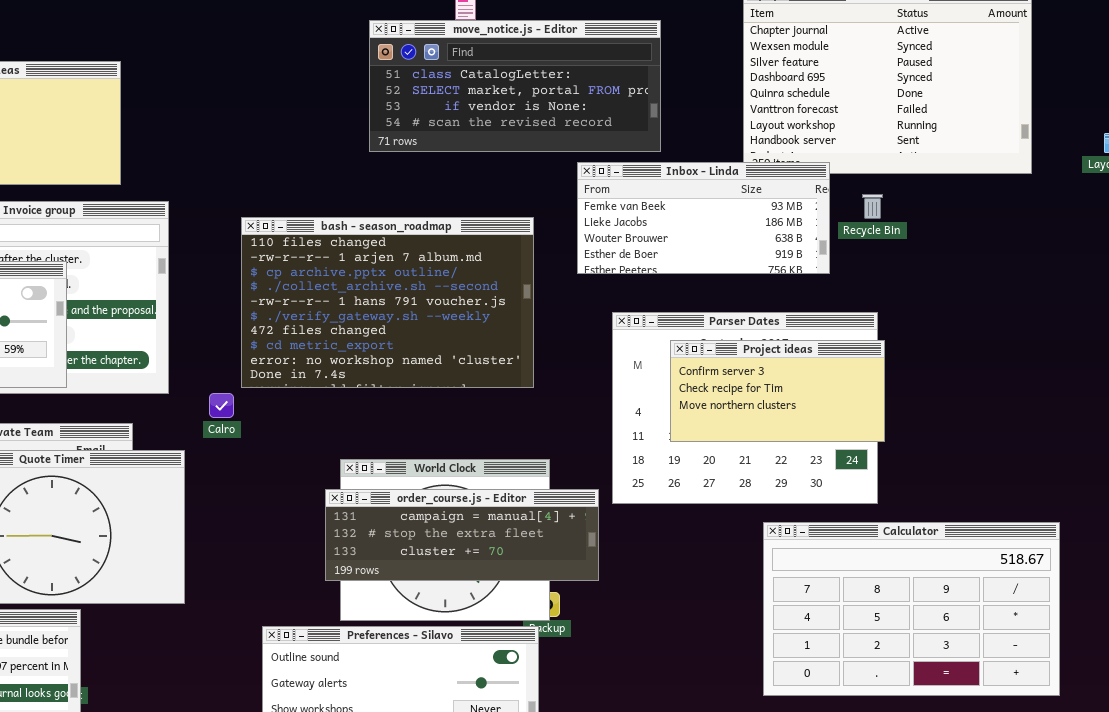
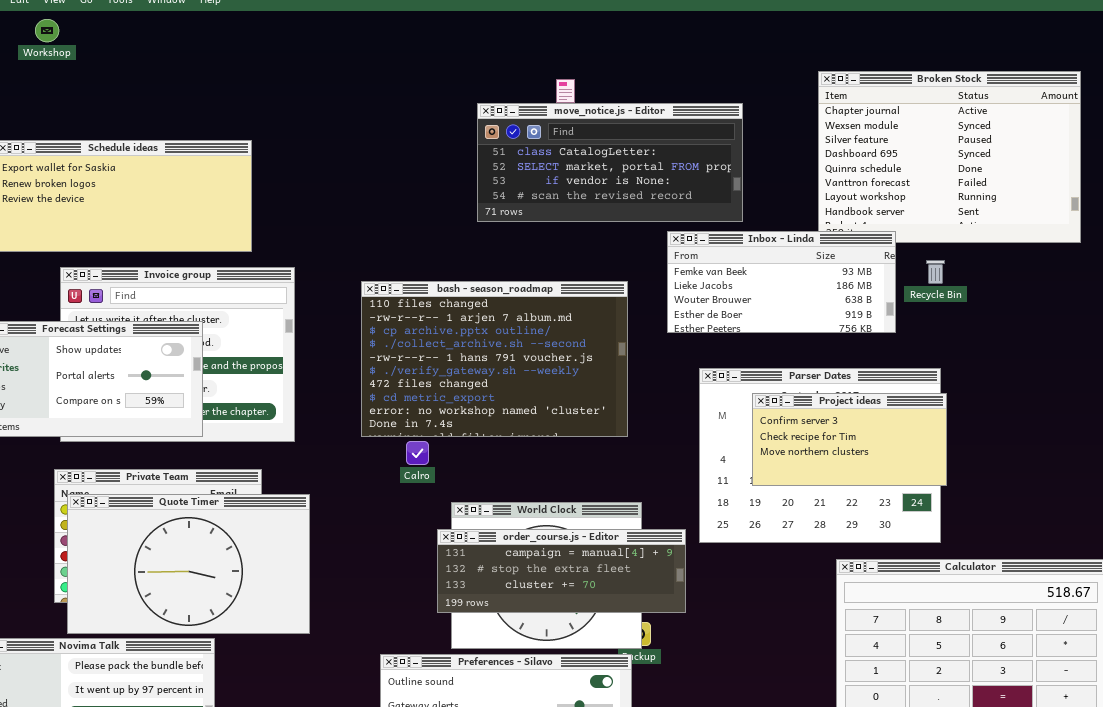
Calro: [209,393,234,418] -> [406,441,429,465], moved

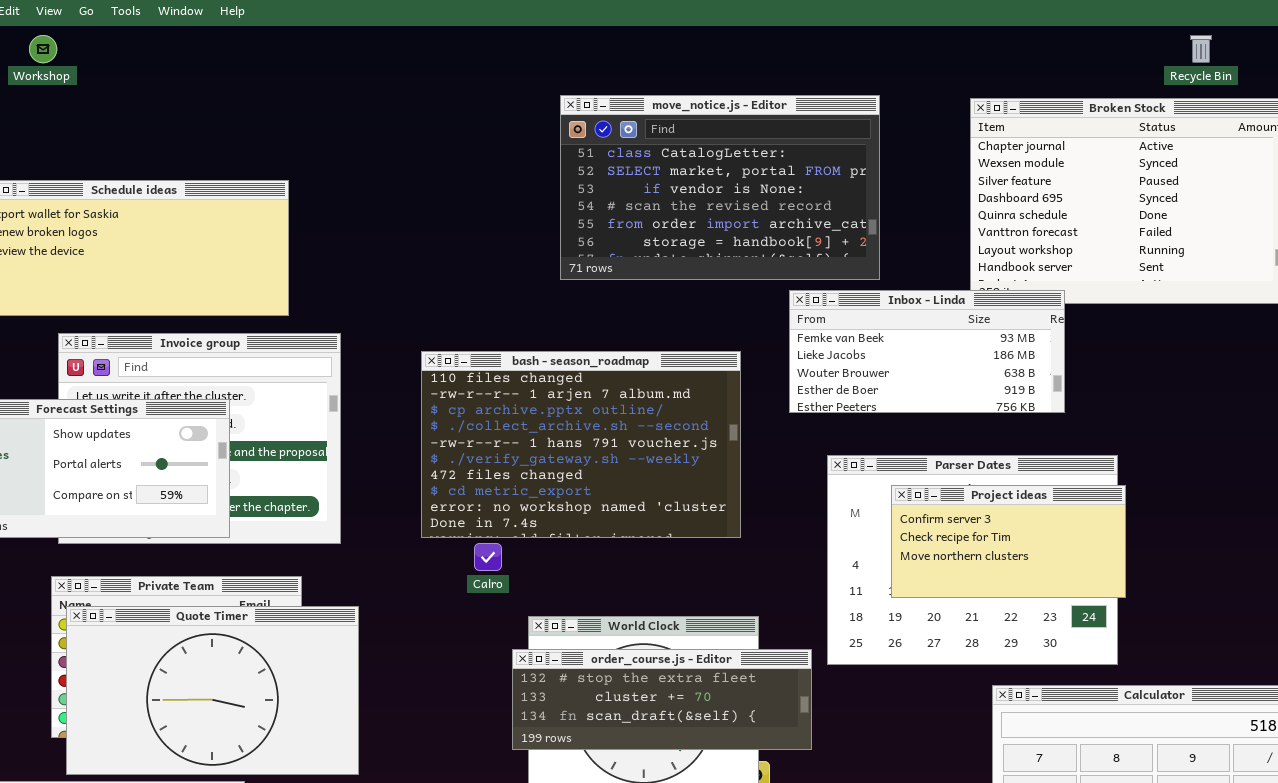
move_notice.js - Editor: [477,103,743,222] -> [560,95,880,280], resized
Recycle Bin: [926,260,945,284] -> [1190,35,1212,63], moved
order_course.js - Editor: [437,529,686,613] -> [512,649,812,750], scrolled down 1 row

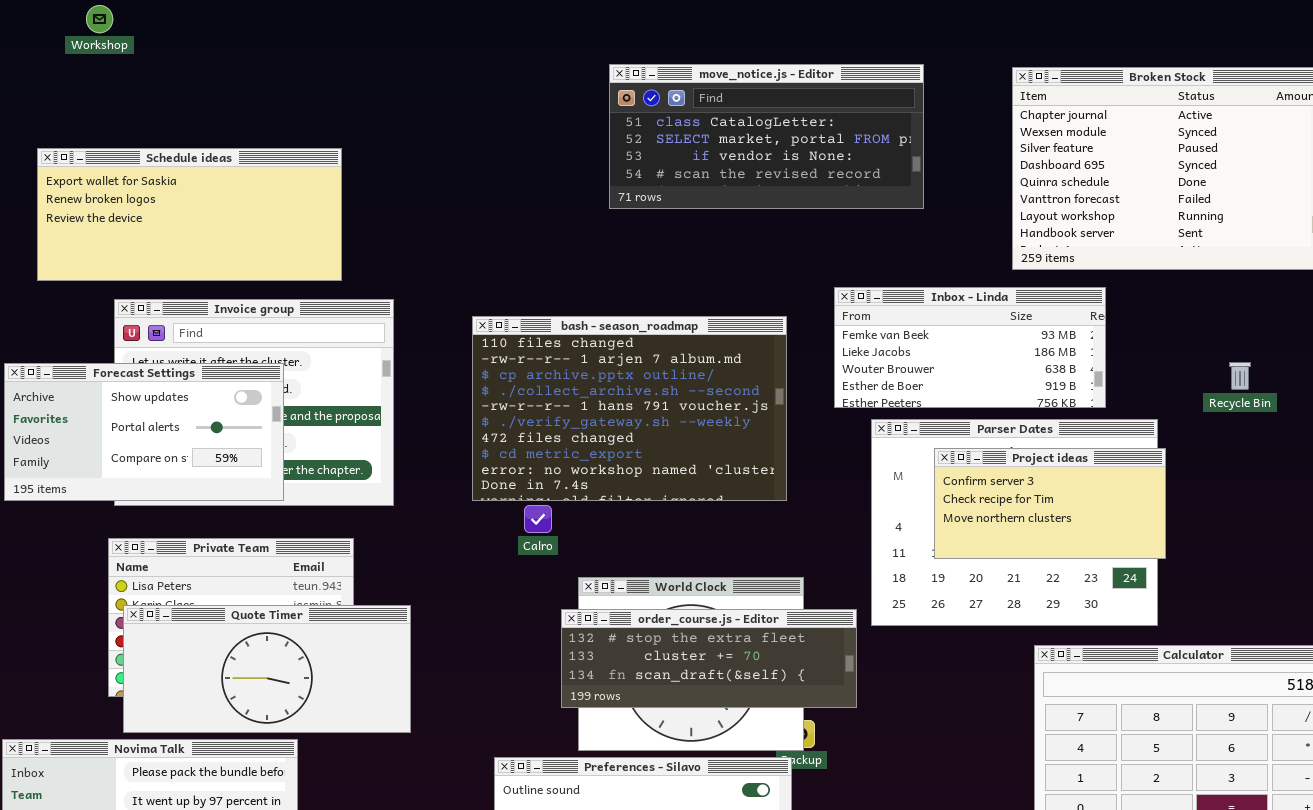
Recycle Bin: [1190,35,1212,63] -> [1229,362,1251,390], moved
move_notice.js - Editor: [560,95,880,280] -> [609,64,924,209], resized
Inbox - Linda: [789,290,1065,413] -> [834,287,1106,408], moved
Quote Timer: [66,606,359,775] -> [123,605,411,733], resized

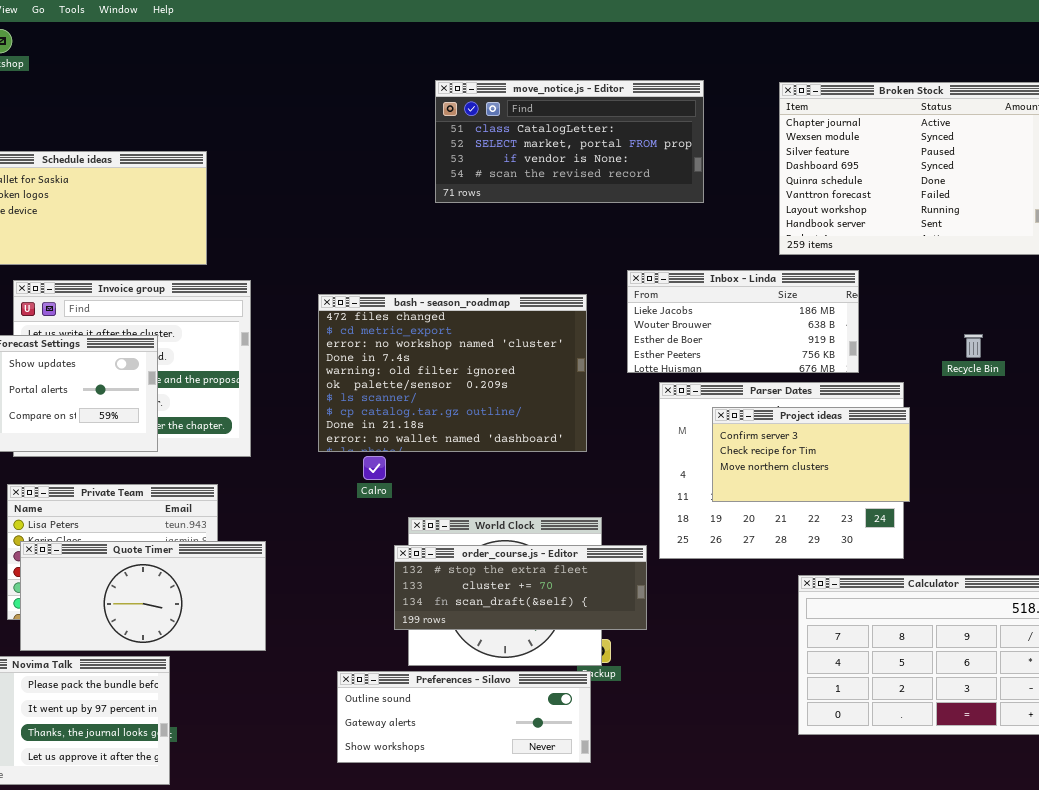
Inbox - Linda: [834,287,1106,408] -> [627,270,859,373], scrolled down 1 row
bash - season_roadmap: [472,316,787,501] -> [318,294,587,452], scrolled down 6 rows

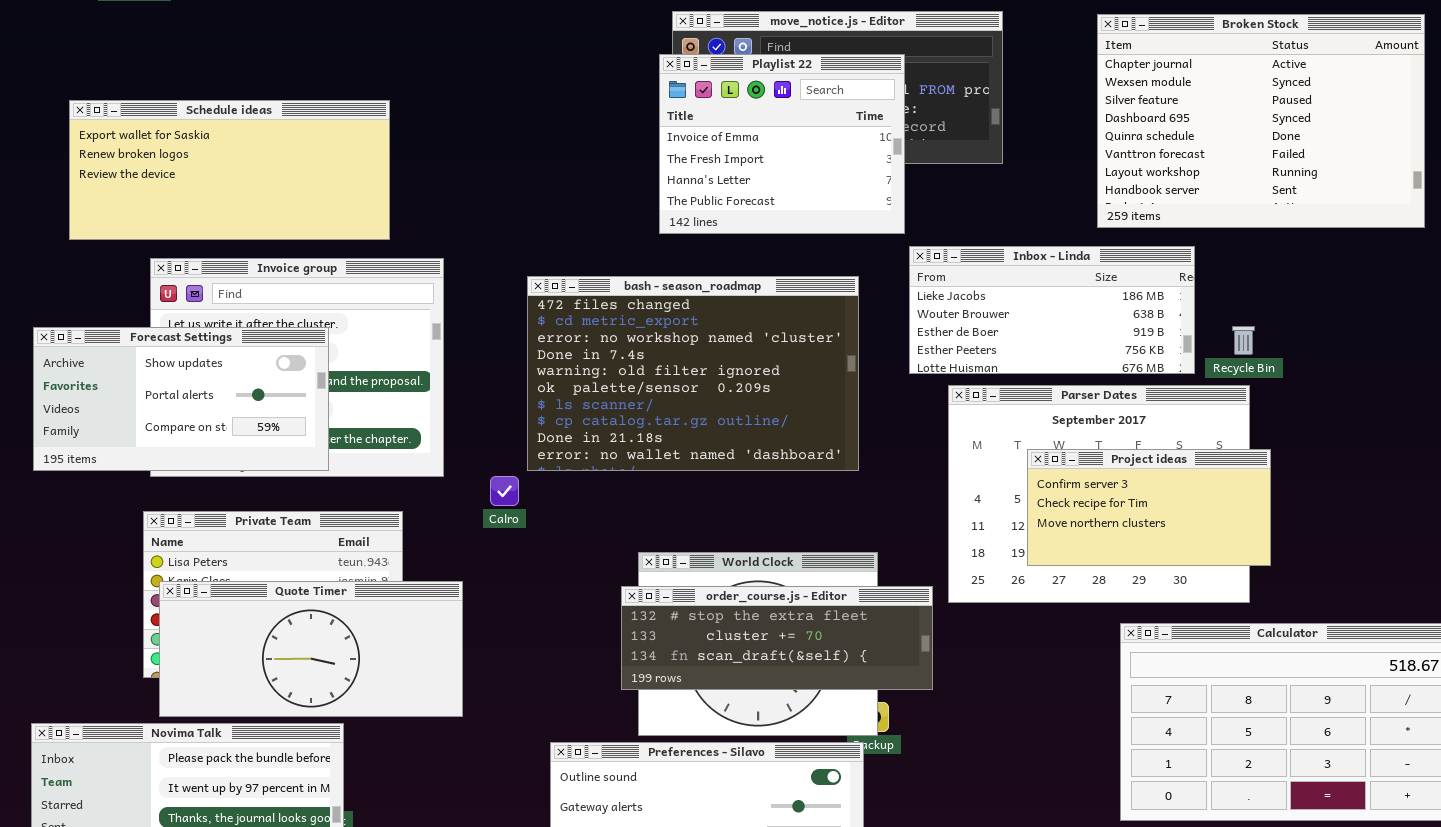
Playlist 22: none -> [659,54,905,234], opened
Recycle Bin: [964,334,983,358] -> [1232,326,1255,355], moved
Project ideas: [712,407,910,502] -> [1027,449,1271,566], moved
Calro: [363,456,386,480] -> [490,476,519,506], moved

